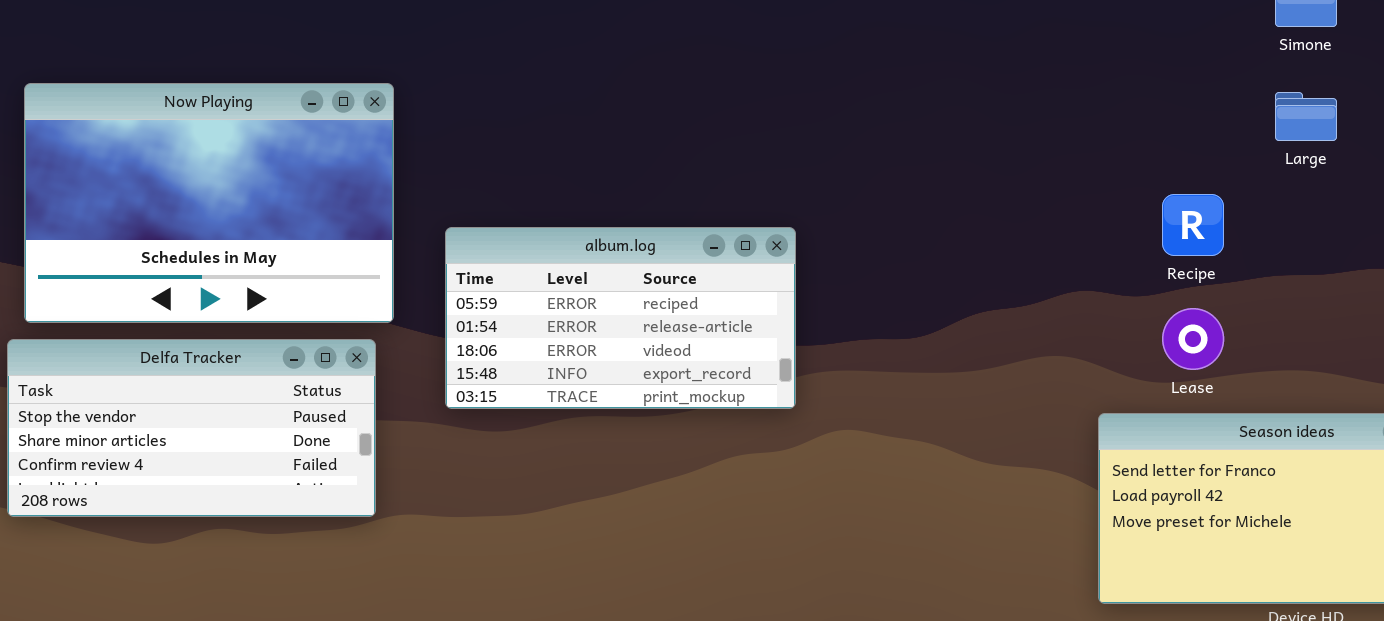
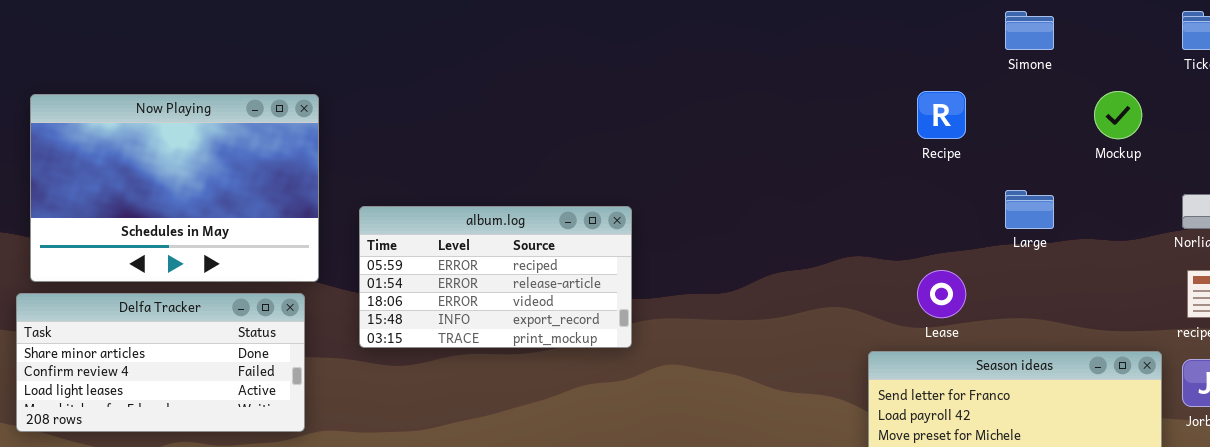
Large: [1275,92,1337,141] -> [1005,190,1054,229], moved
Recipe: [1162,194,1224,256] -> [917,91,966,139], moved
Delfa Tracker: [7,339,376,517] -> [16,293,305,432], scrolled down 1 row

